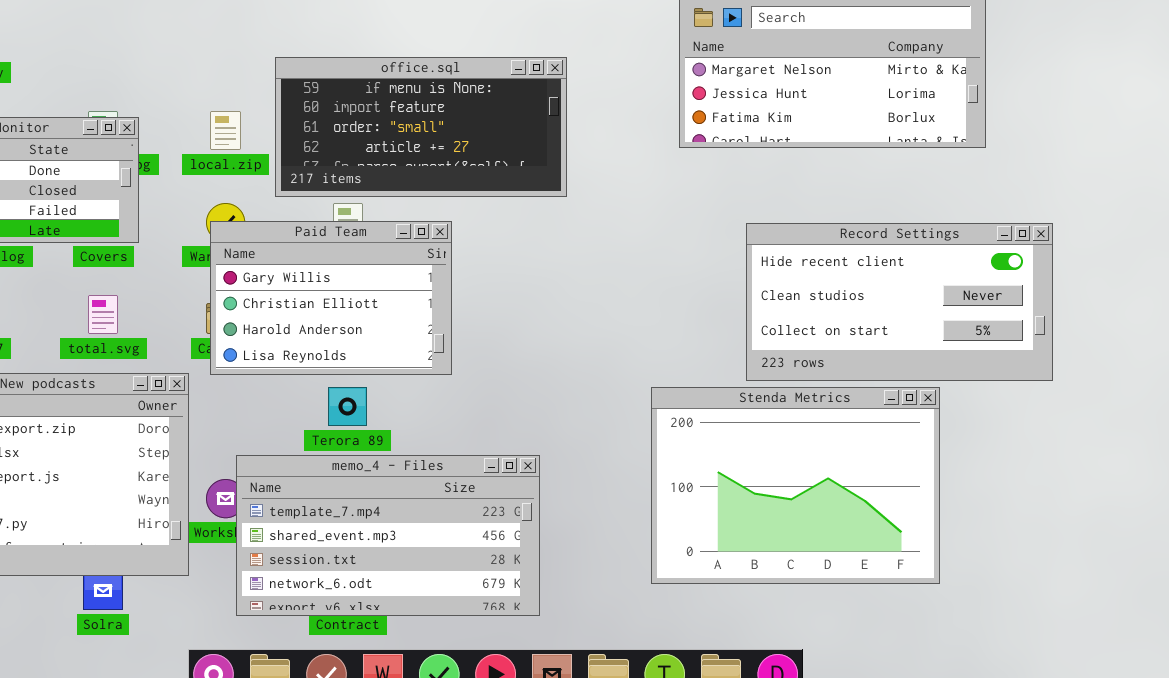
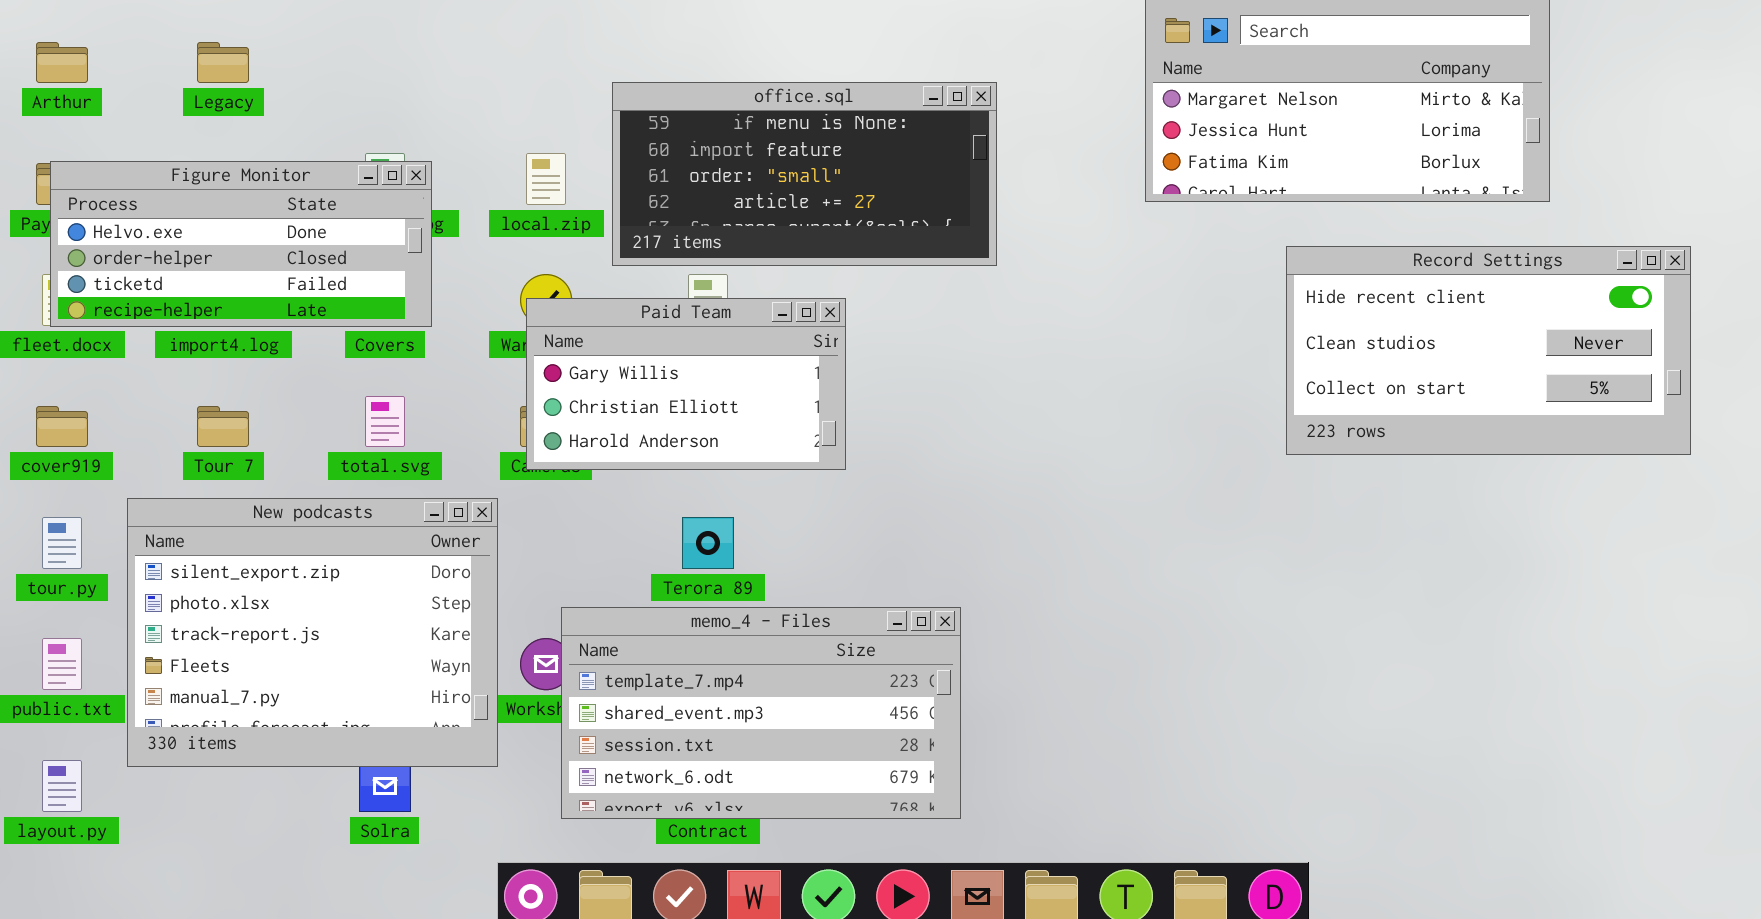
Paid Team: [210,221,452,375] -> [526,298,846,470], resized
Record Settings: [746,223,1053,381] -> [1286,246,1691,455], moved
Stenda Metrics: [651,387,940,584] -> none, closed

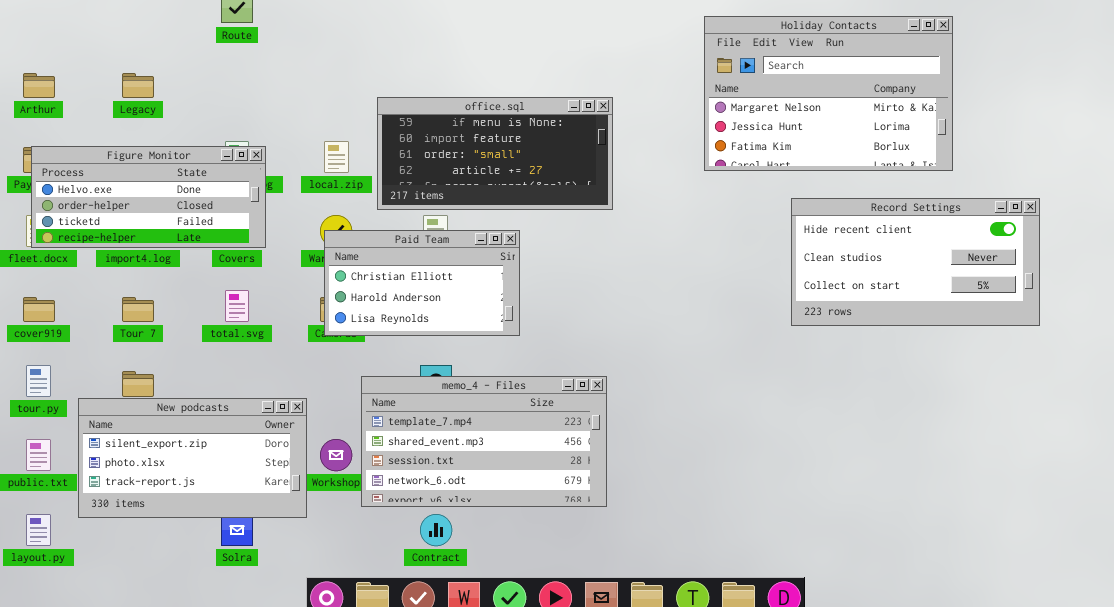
Paid Team: [526,298,846,470] -> [324,230,520,336], scrolled down 1 row
New podcasts: [127,498,498,767] -> [78,398,307,518], resized
memo_4 - Files: [561,607,961,819] -> [361,376,607,507], moved

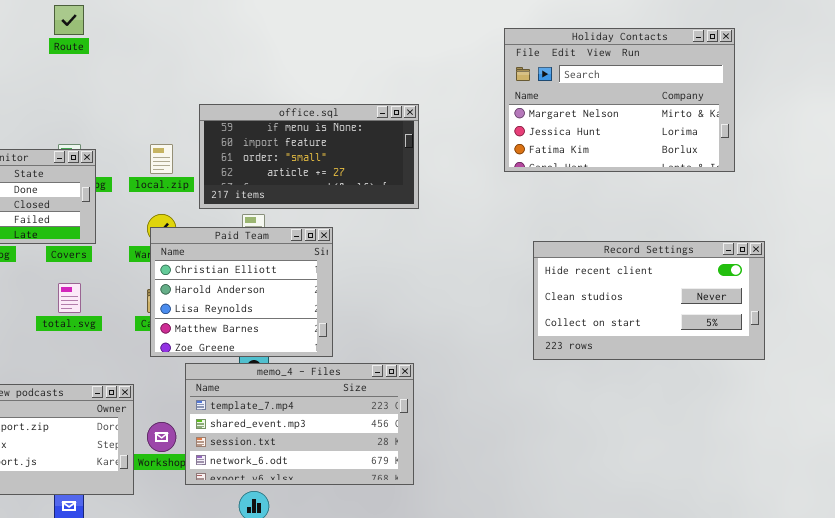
Record Settings: [791,198,1040,326] -> [533,241,765,360], moved
Paid Team: [324,230,520,336] -> [150,227,333,357], resized

